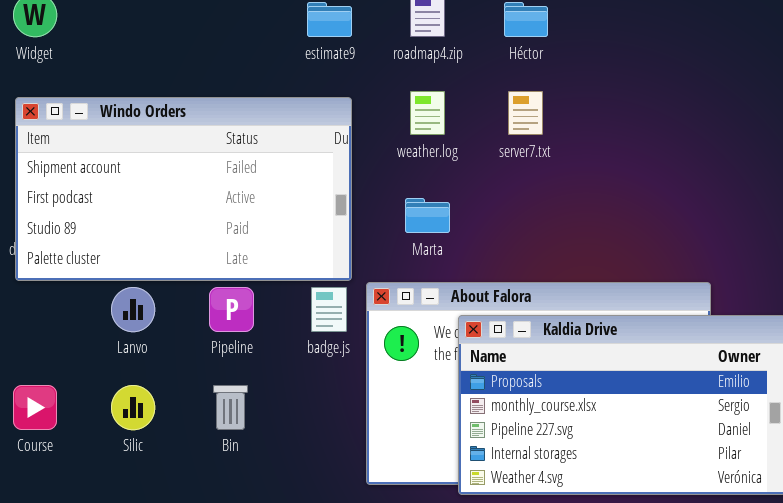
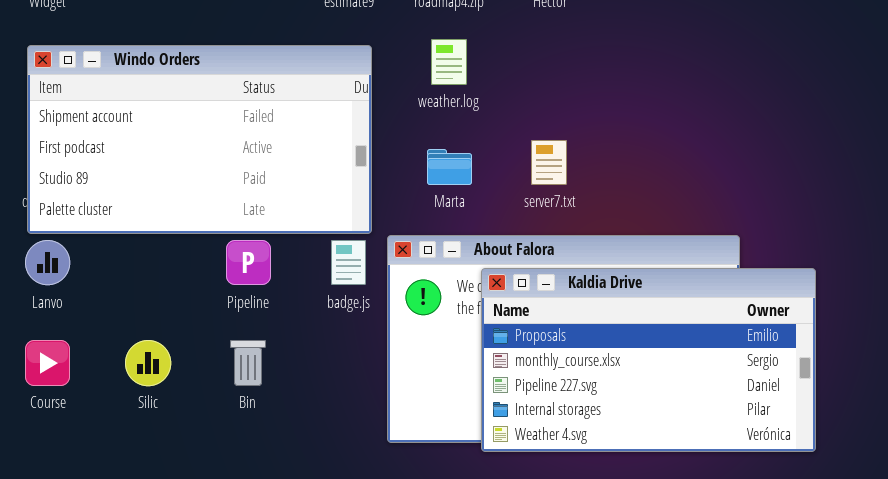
server7.txt: [508,91,543,135] -> [531,140,567,185], moved
Lanvo: [111,287,155,332] -> [25,240,70,285], moved

